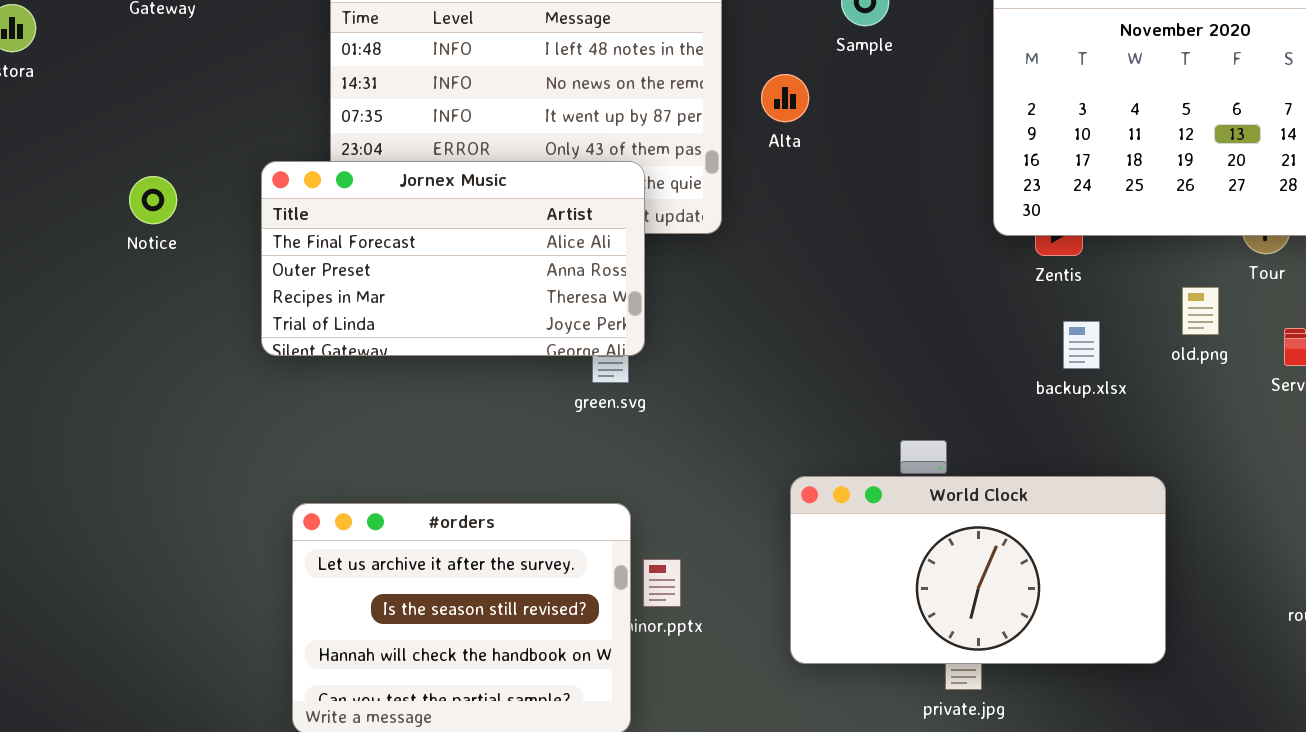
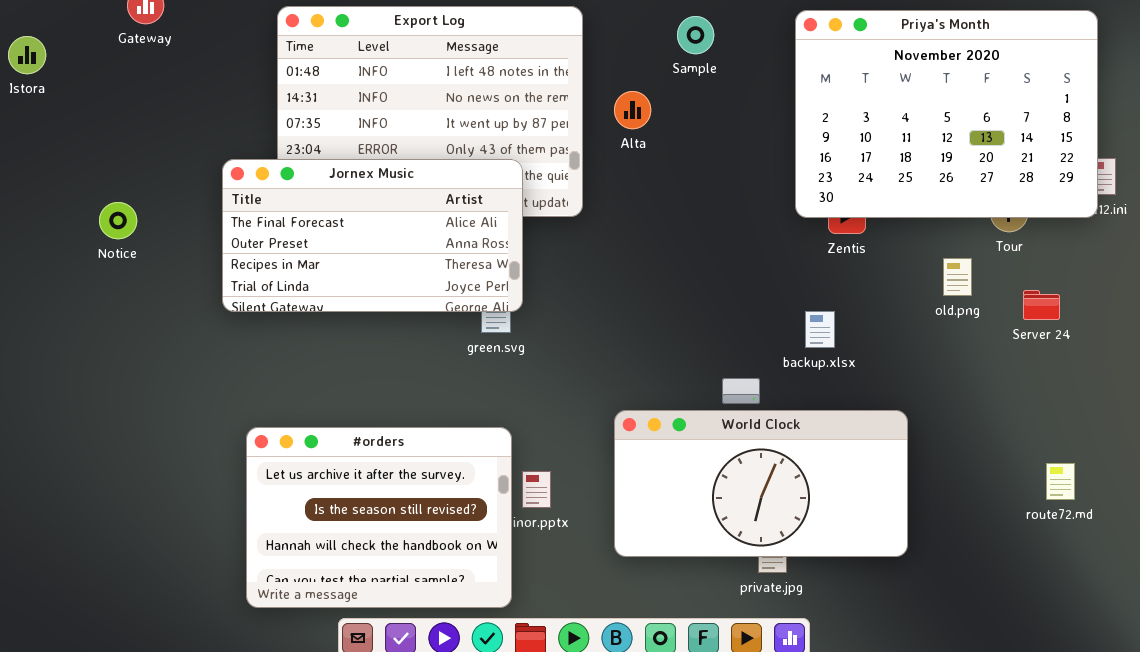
Notice: [129,176,177,224] -> [99,202,137,239], moved
backup.xlsx: [1063,321,1100,369] -> [805,311,835,348], moved
World Clock: [790,476,1166,664] -> [614,410,908,557], moved

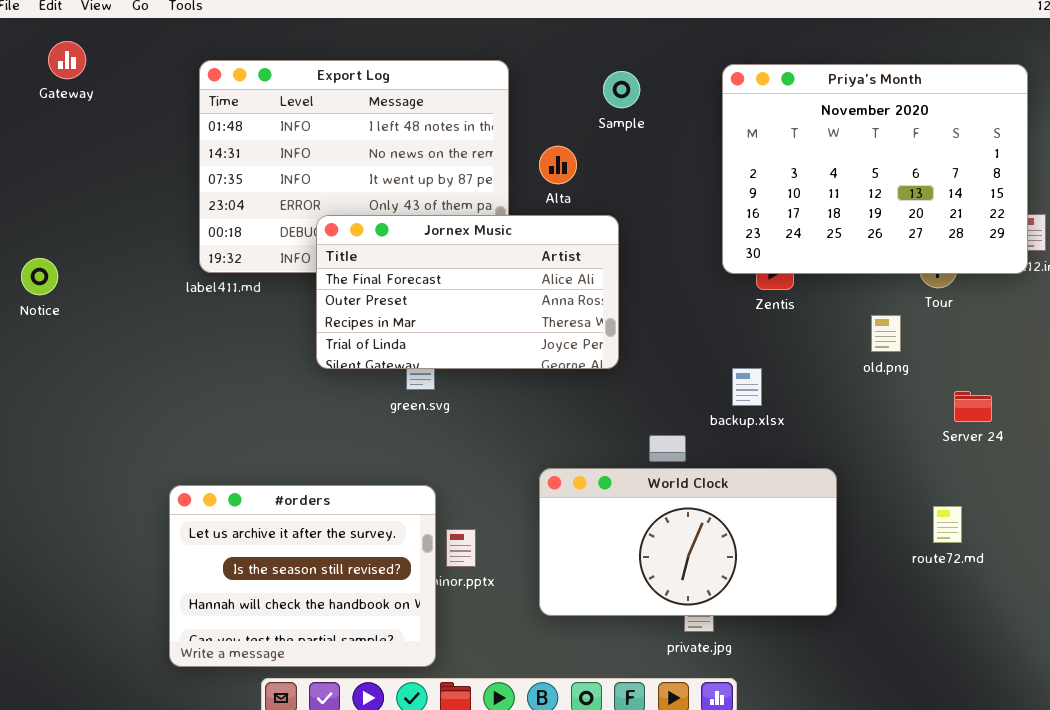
Jornex Music: [222,159,523,312] -> [316,215,619,369], moved
Server 24: [1023,290,1060,320] -> [954,391,992,422], moved
route72.md: [1046,463,1075,500] -> [933,506,962,543], moved

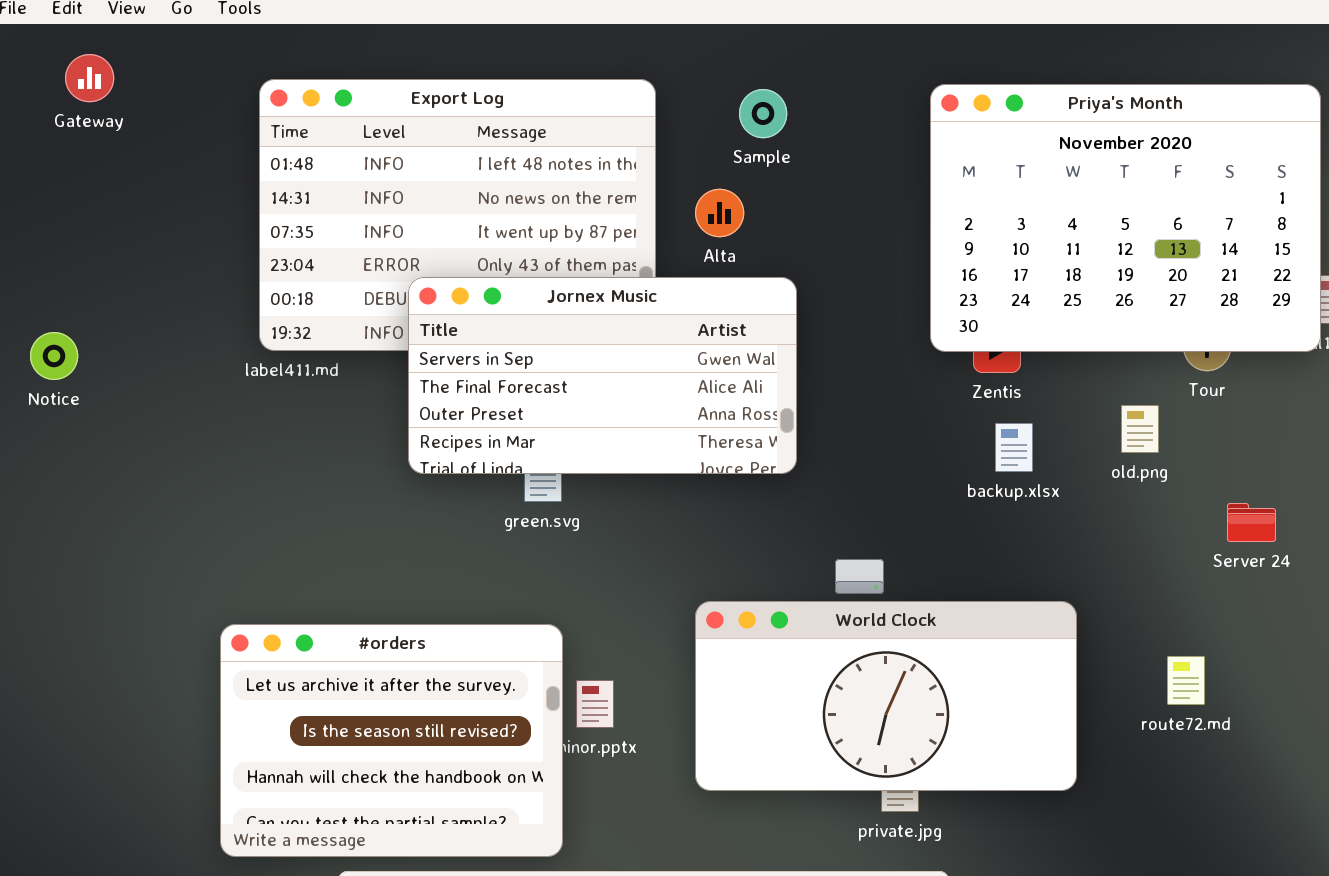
Sample: [603,71,640,108] -> [739,89,787,138], moved
Jornex Music: [316,215,619,369] -> [408,277,797,474], scrolled up 1 row
backup.xlsx: [732,368,762,406] -> [995,423,1033,472], moved
route72.md: [933,506,962,543] -> [1167,656,1205,705], moved

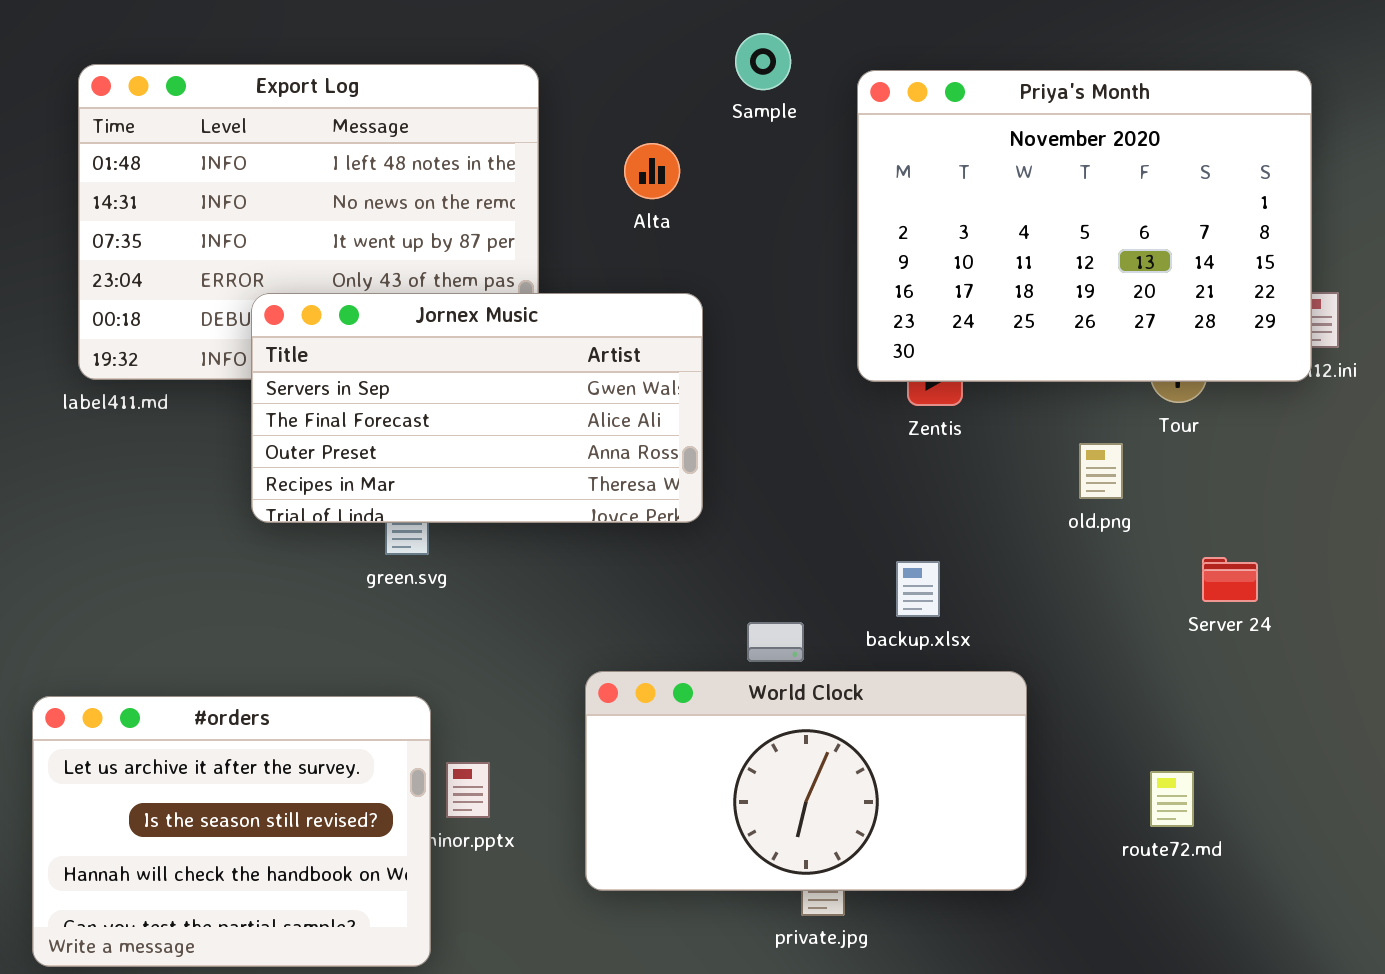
Sample: [739,89,787,138] -> [735,33,791,90], moved
Alta: [695,189,744,237] -> [624,143,680,199], moved
backup.xlsx: [995,423,1033,472] -> [896,561,940,617], moved
route72.md: [1167,656,1205,705] -> [1150,771,1194,827], moved

